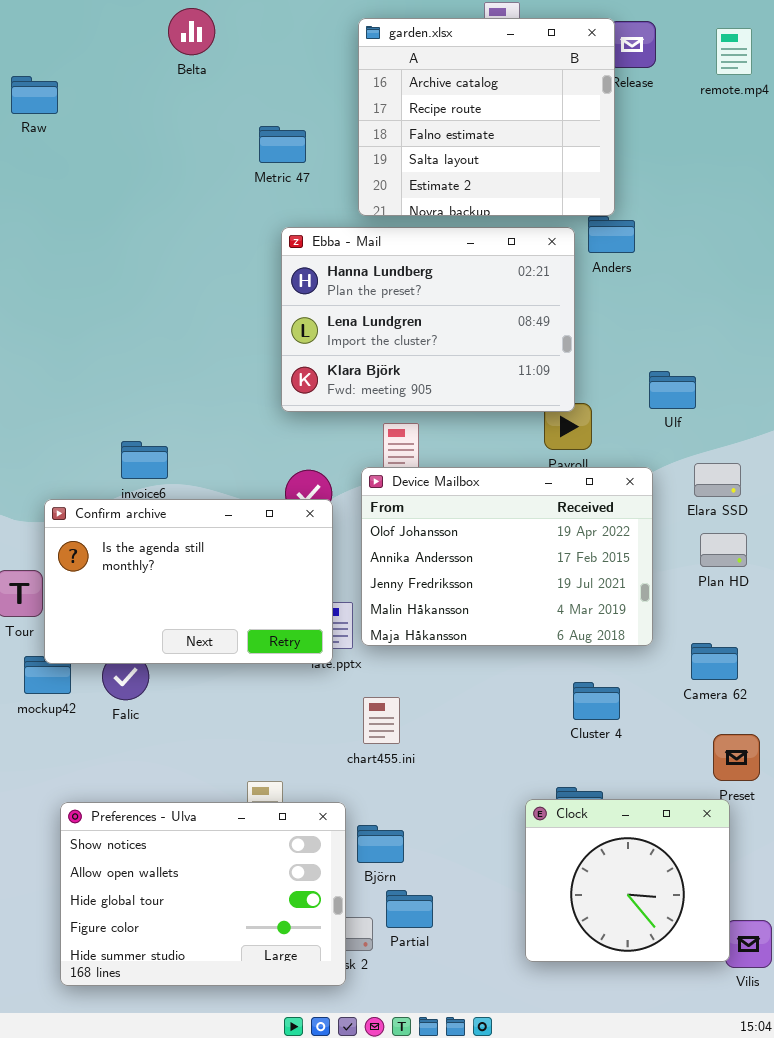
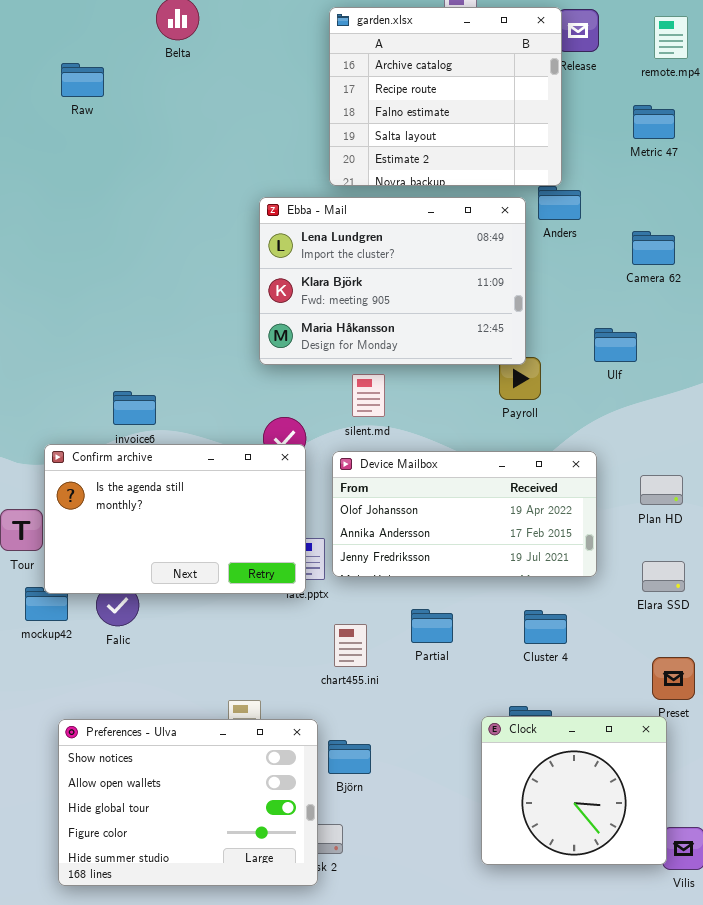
Raw: [11,76,58,114] -> [61,63,104,97], moved
Metric 47: [259,126,306,163] -> [633,105,675,139], moved
Ebba - Mail: [281,227,575,412] -> [259,197,526,365], scrolled down 1 row
Elara SSD: [694,463,741,497] -> [642,561,685,592], moved
Device Mailbox: [361,467,653,646] -> [332,451,597,577], resized
Camera 62: [691,643,738,680] -> [632,231,675,265], moved
Partial: [386,890,433,928] -> [411,609,453,643], moved

